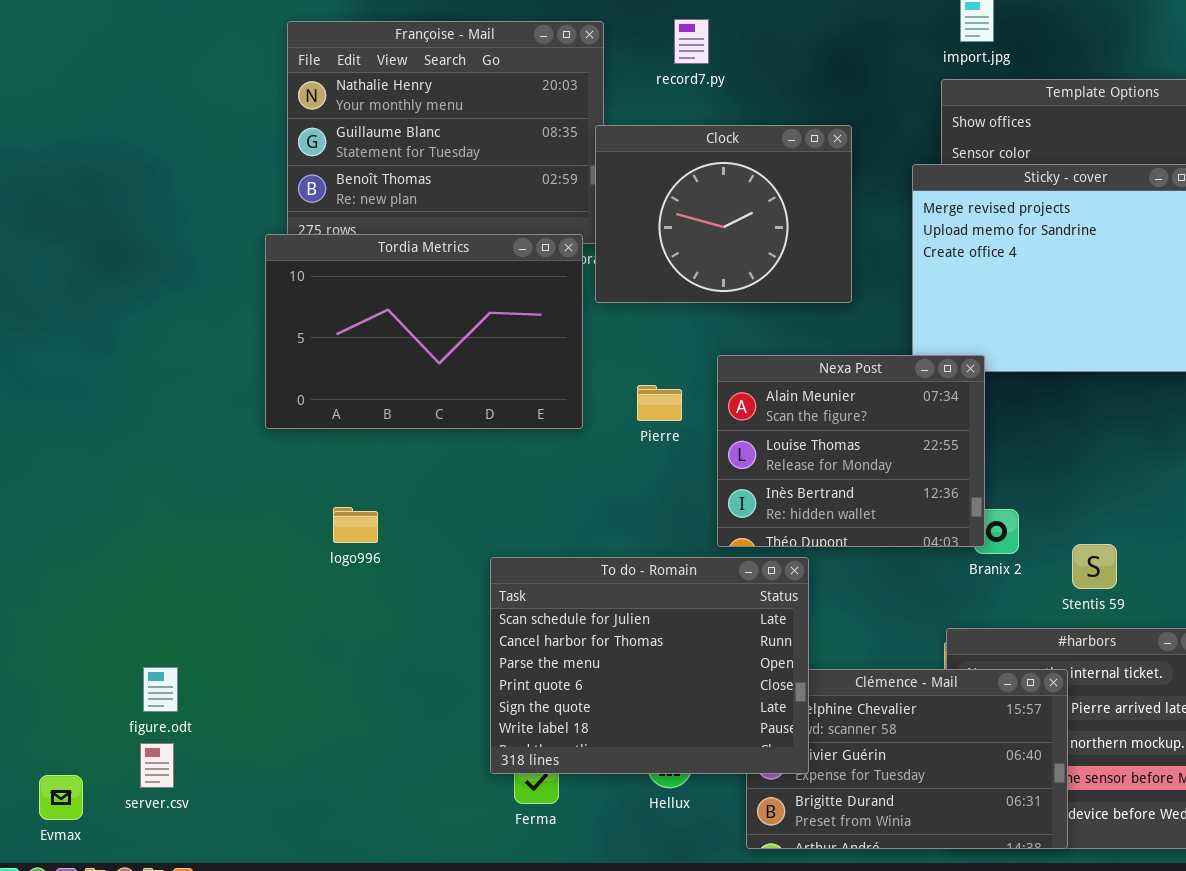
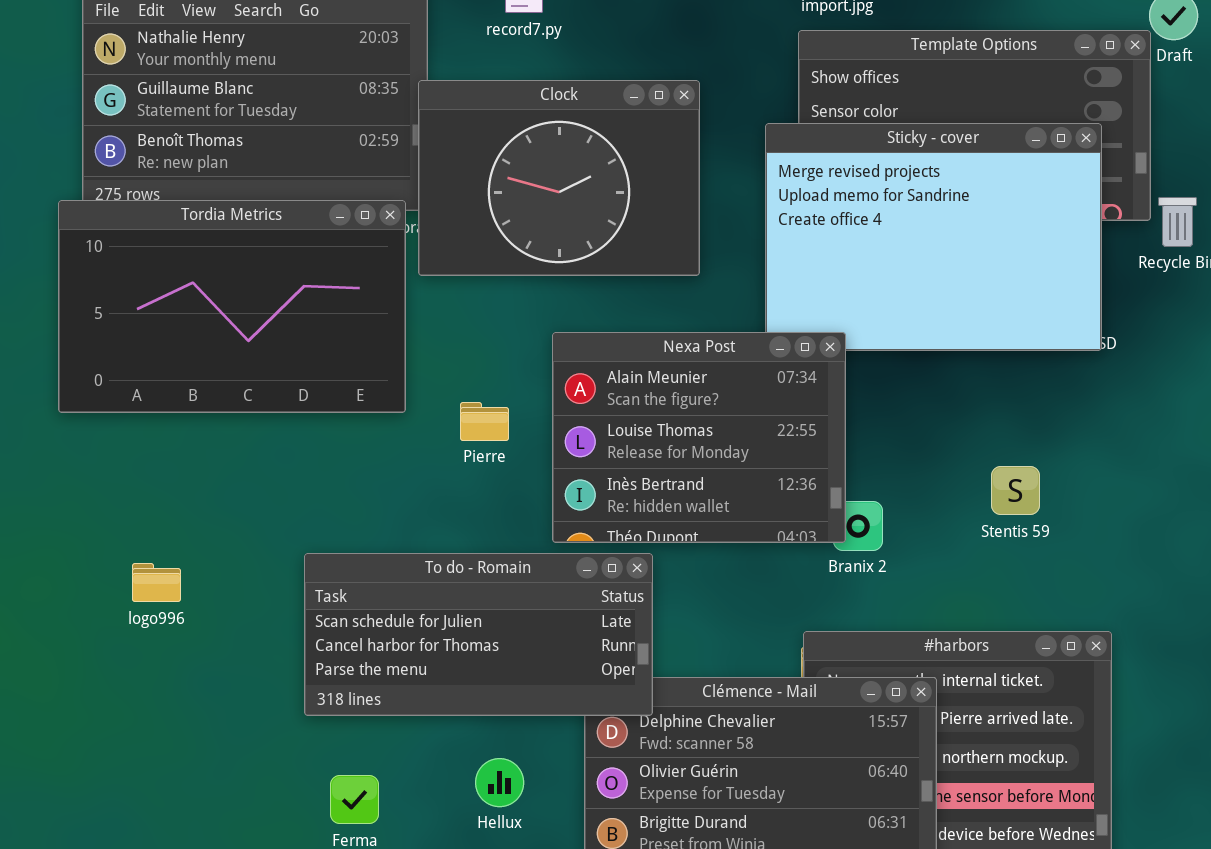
Pierre: [637,385,682,421] -> [460,402,509,441], moved
logo996: [333,507,378,543] -> [132,563,181,602], moved
Stentis 59: [1072,544,1117,589] -> [991,466,1040,515], moved
To do - Romain: [490,557,809,774] -> [304,553,653,716], resized

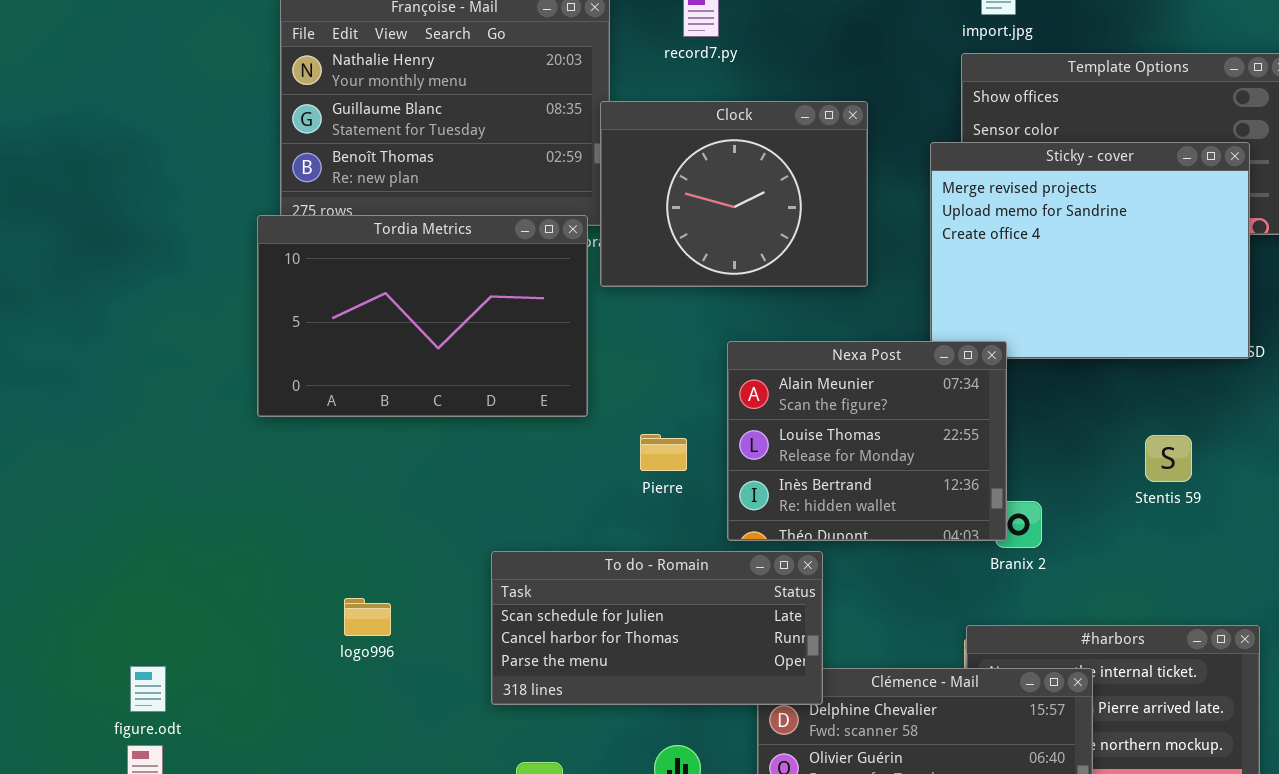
Pierre: [460,402,509,441] -> [640,434,687,471], moved
Stentis 59: [991,466,1040,515] -> [1145,435,1192,482], moved
logo996: [132,563,181,602] -> [344,598,391,636], moved

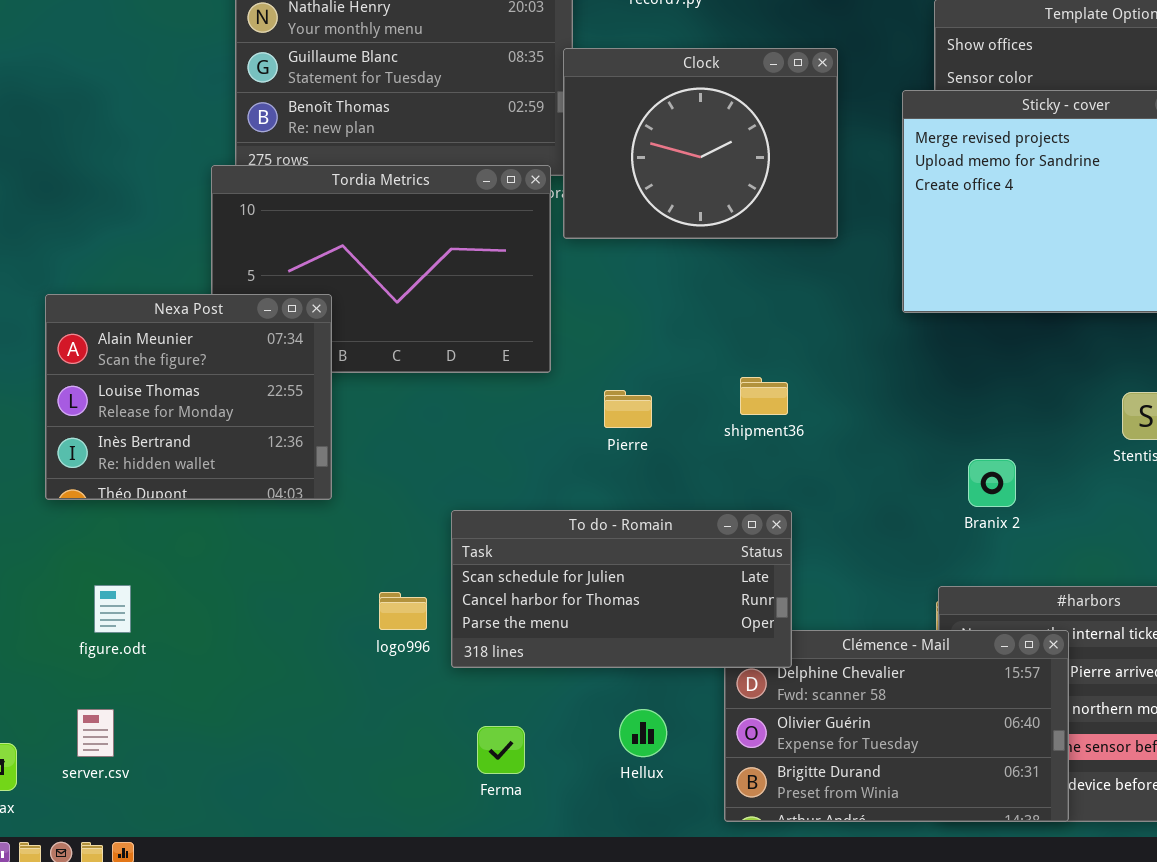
Nexa Post: [727,341,1007,541] -> [45,294,332,500], moved
logo996: [344,598,391,636] -> [379,592,427,630], moved
figure.odt: [130,666,166,712] -> [94,585,131,633], moved

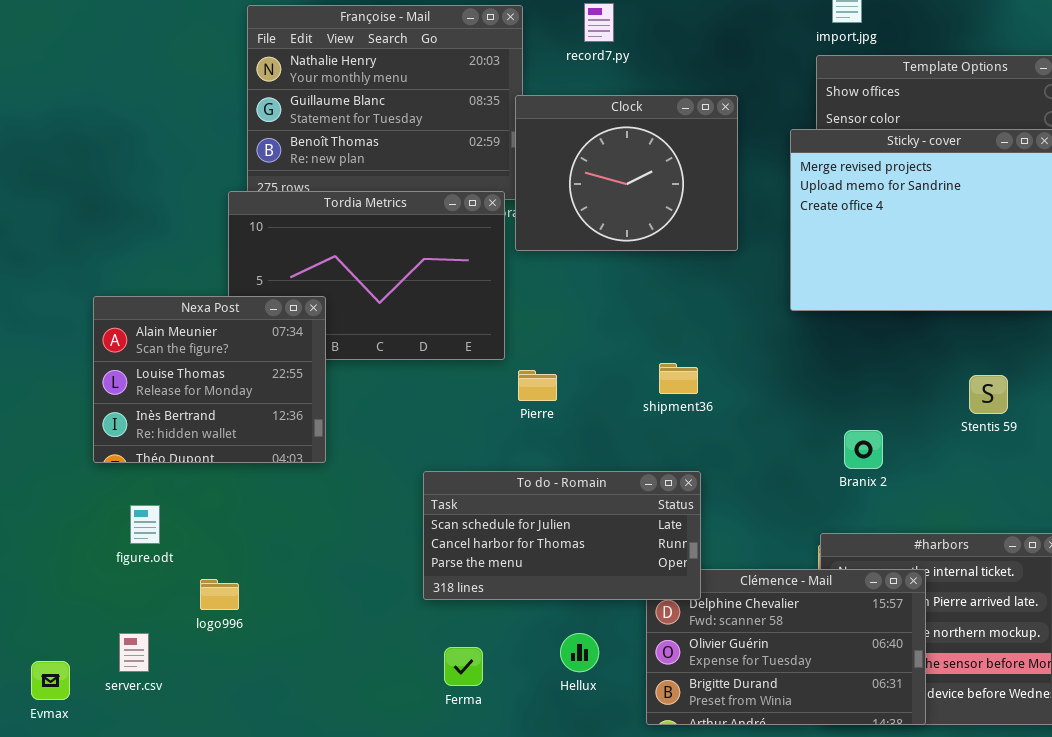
Pierre: [604,390,652,428] -> [518,370,557,401], moved
figure.odt: [94,585,131,633] -> [130,505,160,544], moved
logo996: [379,592,427,630] -> [200,579,239,610], moved

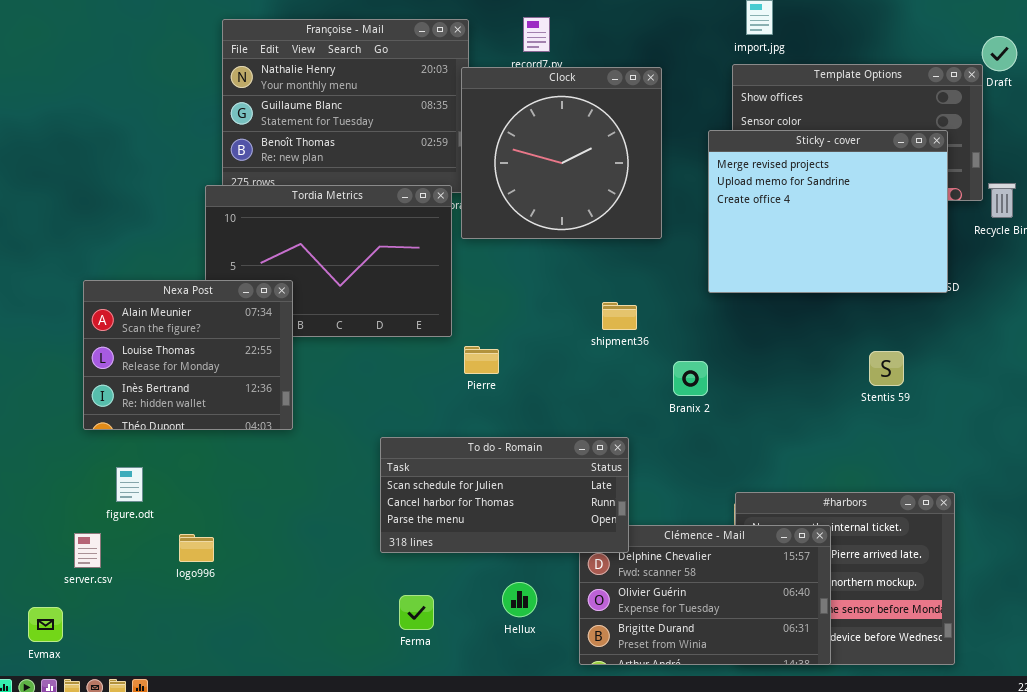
Clock: [515,95,738,251] -> [461,67,662,239], resized
shipment36: [659,363,698,394] -> [602,302,637,330], moved
Branix 2: [844,430,883,469] -> [673,361,708,396], moved
server.csv: [119,633,149,672] -> [74,533,101,568], moved

